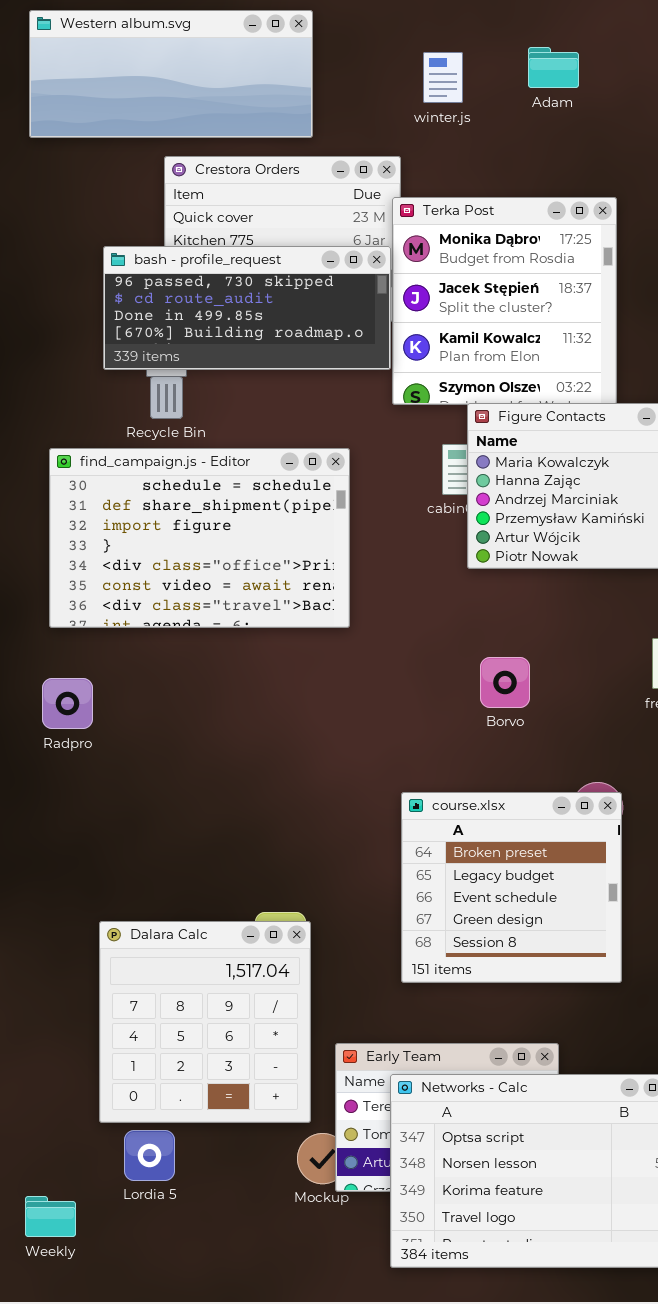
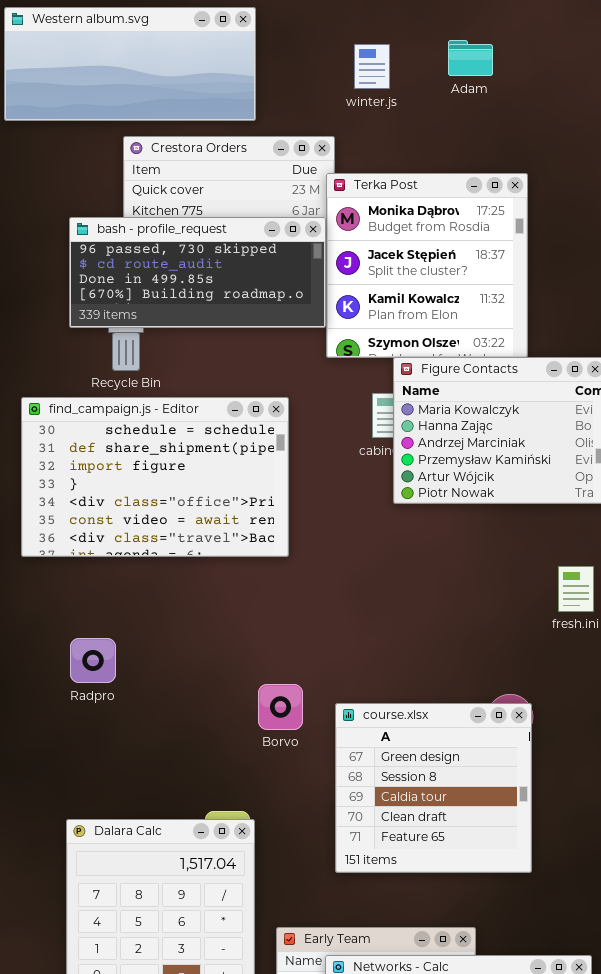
Borvo: [480,657,530,708] -> [258,684,303,730], moved
Radpro: [42,678,93,729] -> [70,638,116,683], moved
course.xlsx: [401,792,622,983] -> [335,703,532,873], scrolled down 3 rows

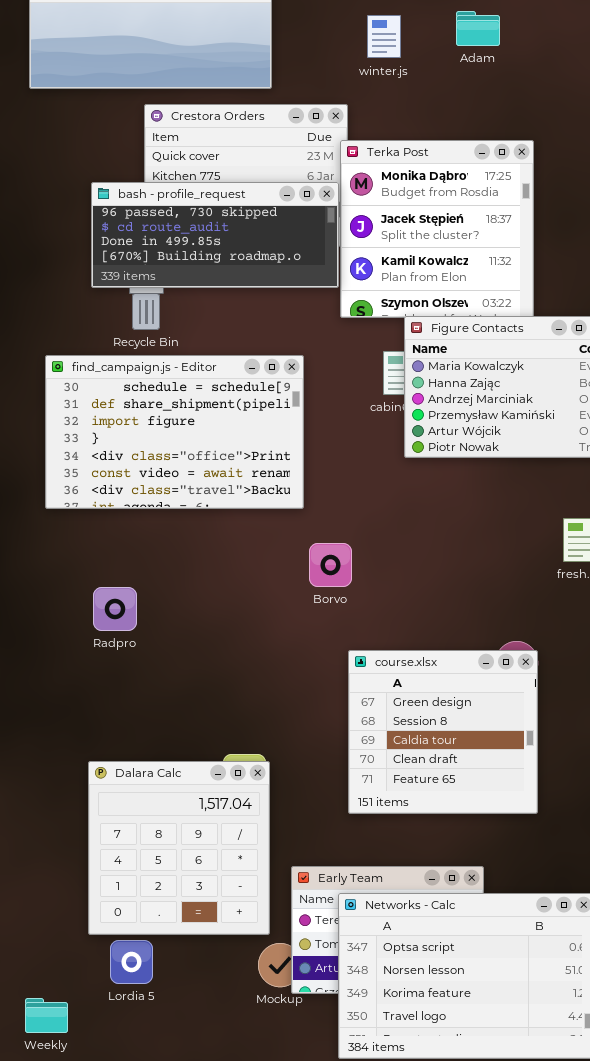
Borvo: [258,684,303,730] -> [309,543,352,587], moved

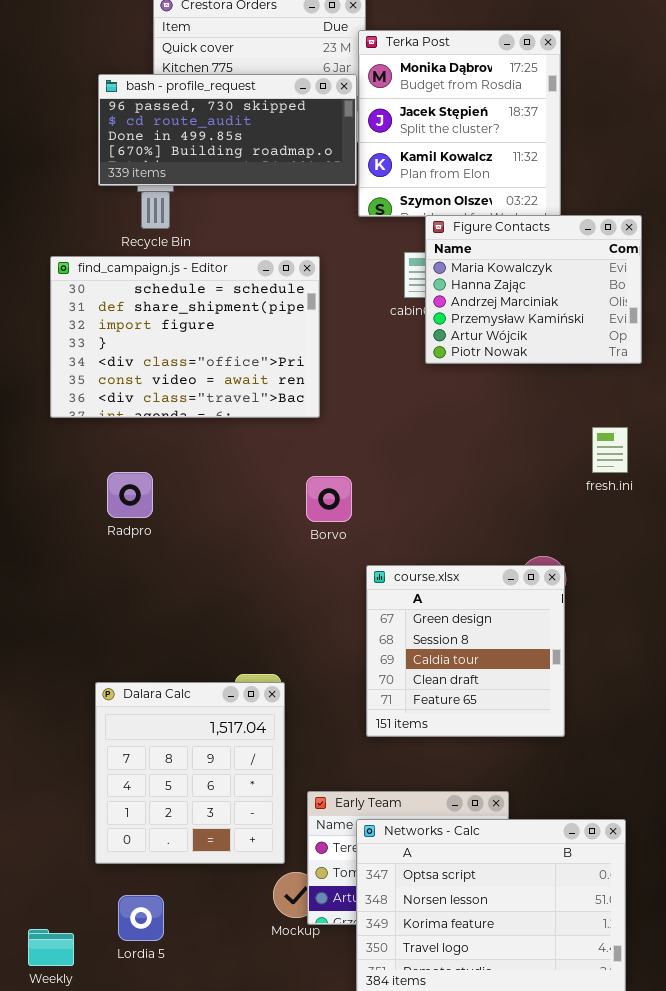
Borvo: [309,543,352,587] -> [306,476,352,522], moved
Radpro: [93,587,137,631] -> [107,472,153,518], moved
Lordia 5: [110,940,153,984] -> [118,895,164,941], moved

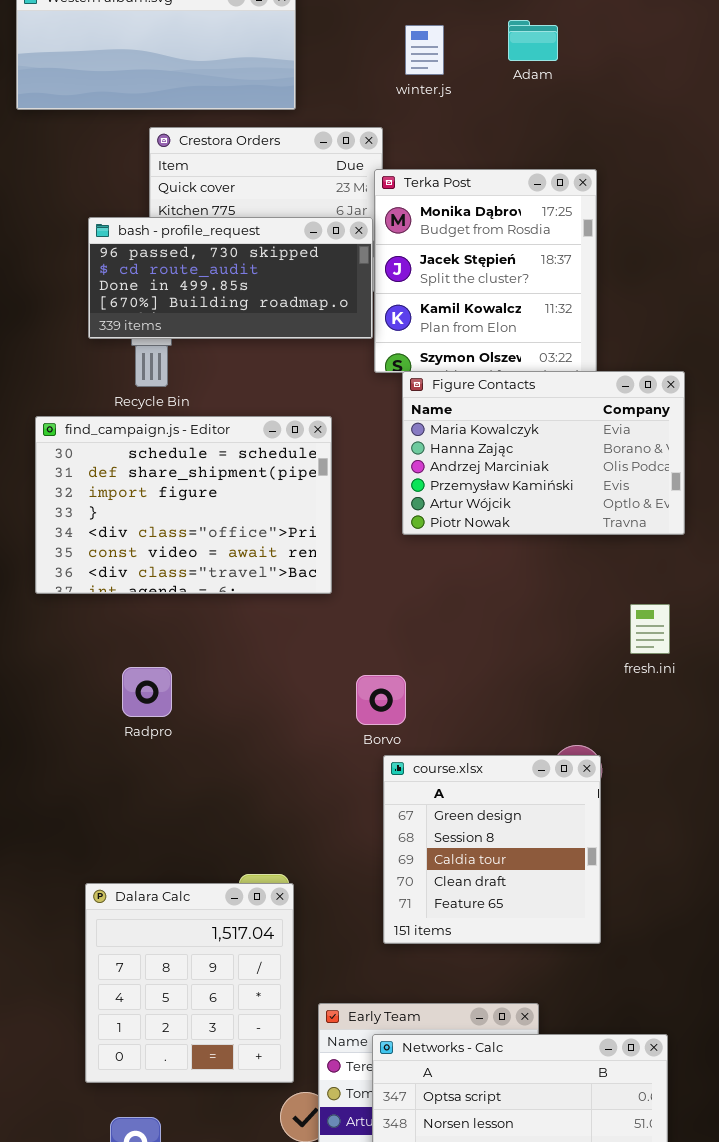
Figure Contacts: [425,215,642,364] -> [402,371,685,535], resized
Radpro: [107,472,153,518] -> [122,667,172,717], moved
Borvo: [306,476,352,522] -> [356,675,406,725], moved

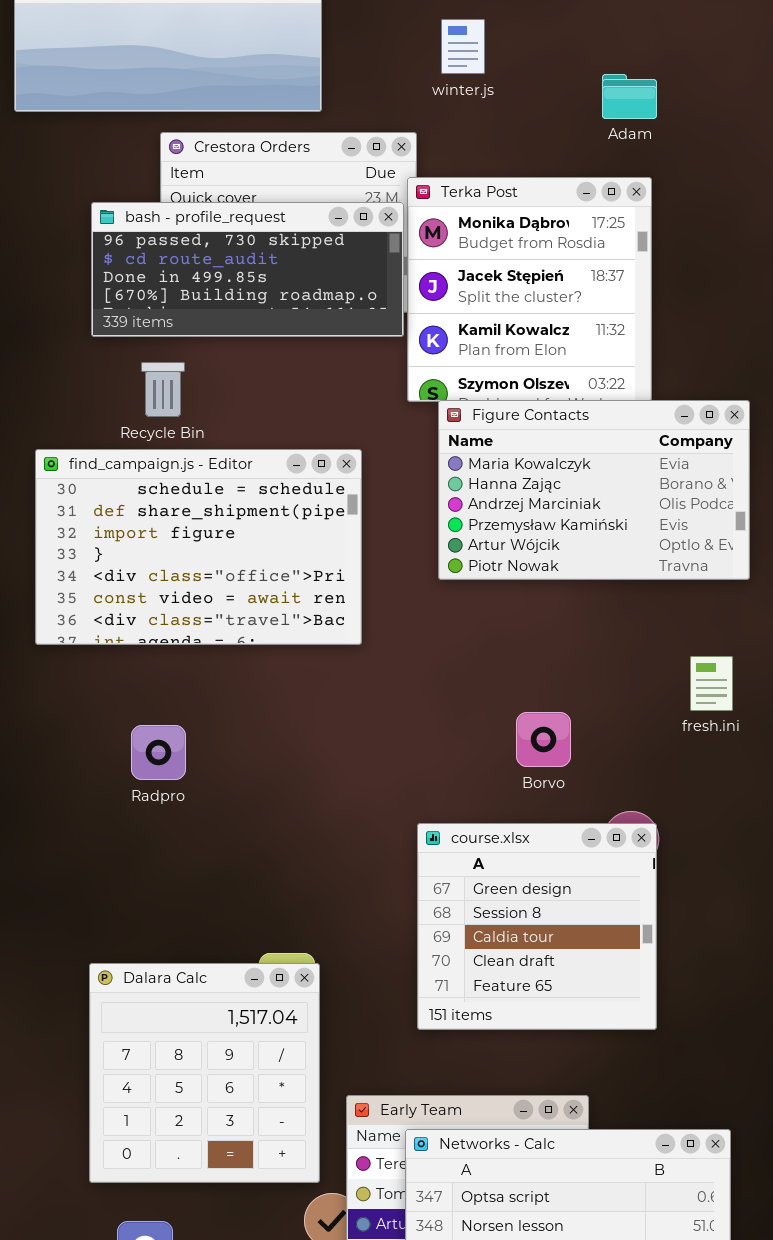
Adam: [508,20,558,61] -> [602,74,657,119], moved
bash - profile_request: [88,217,373,339] -> [91,202,404,337], moved
Borvo: [356,675,406,725] -> [516,712,571,767], moved

